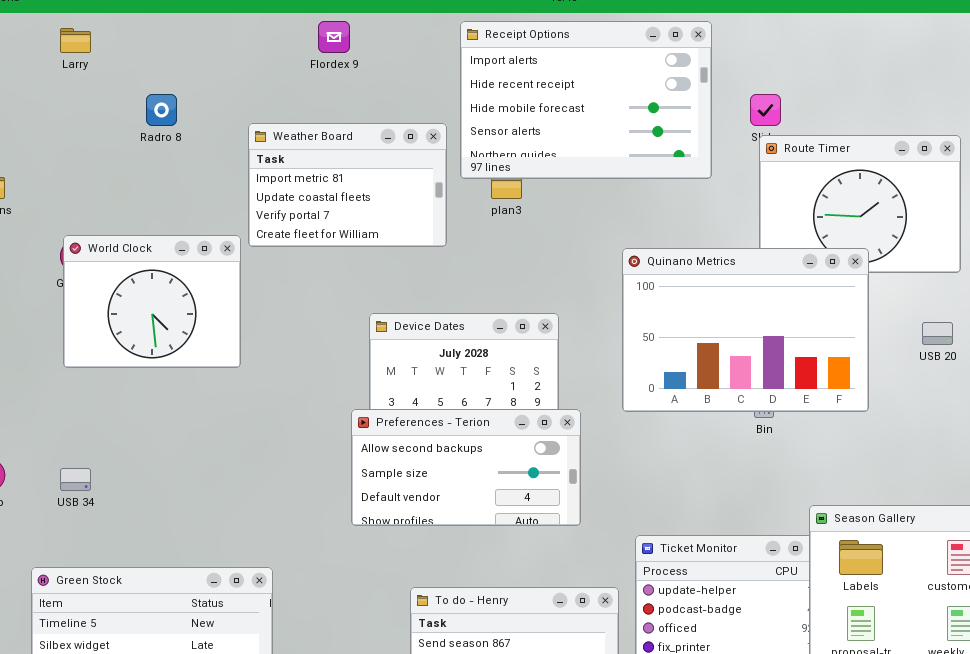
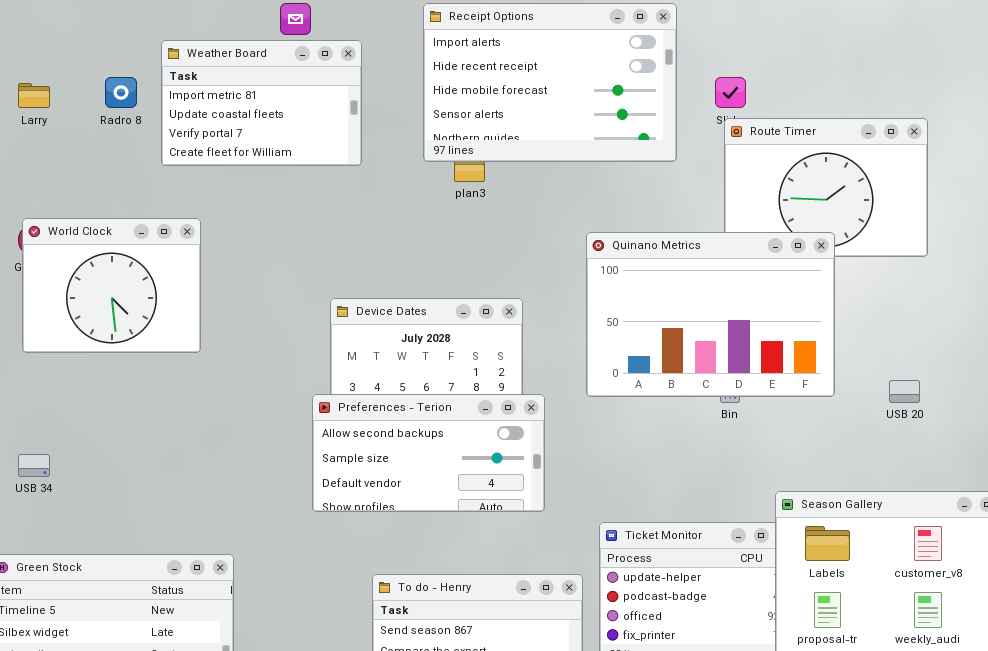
Larry: [60,28,91,53] -> [18,83,50,108], moved
Weather Board: [248,123,447,247] -> [161,40,362,166], moved
USB 20: [922,322,953,345] -> [889,380,920,403], moved

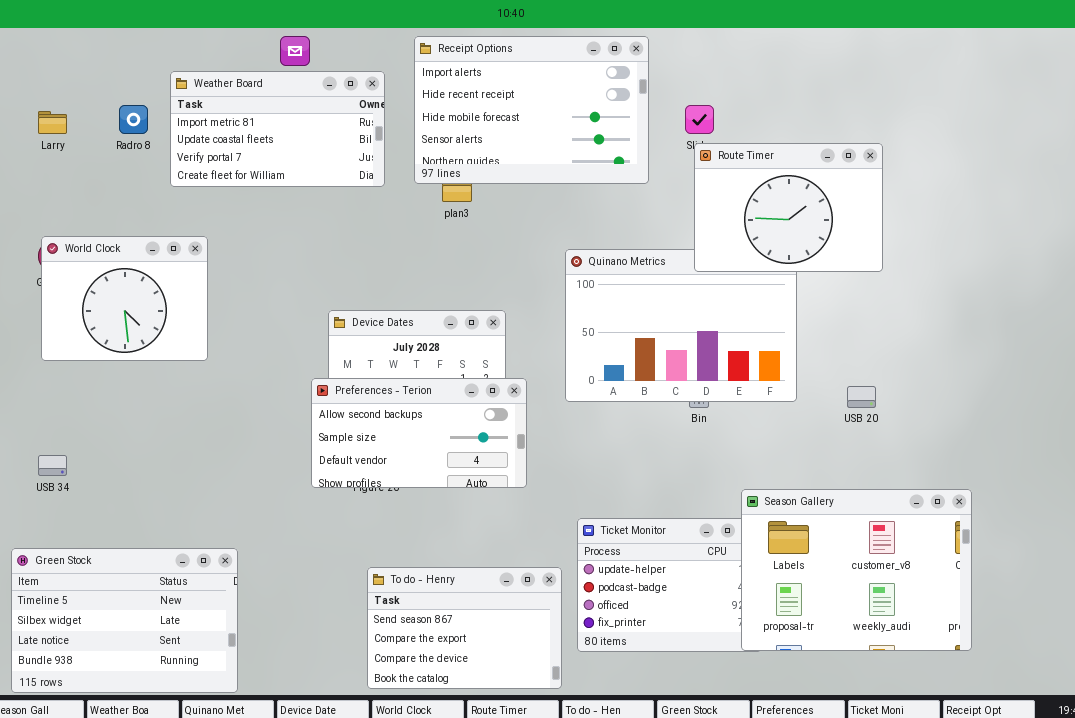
Weather Board: [161,40,362,166] -> [170,71,385,187], resized
Route Timer: [724,118,928,257] -> [694,143,883,272], raised
Preferences - Terion: [312,394,545,512] -> [311,378,527,488], moved

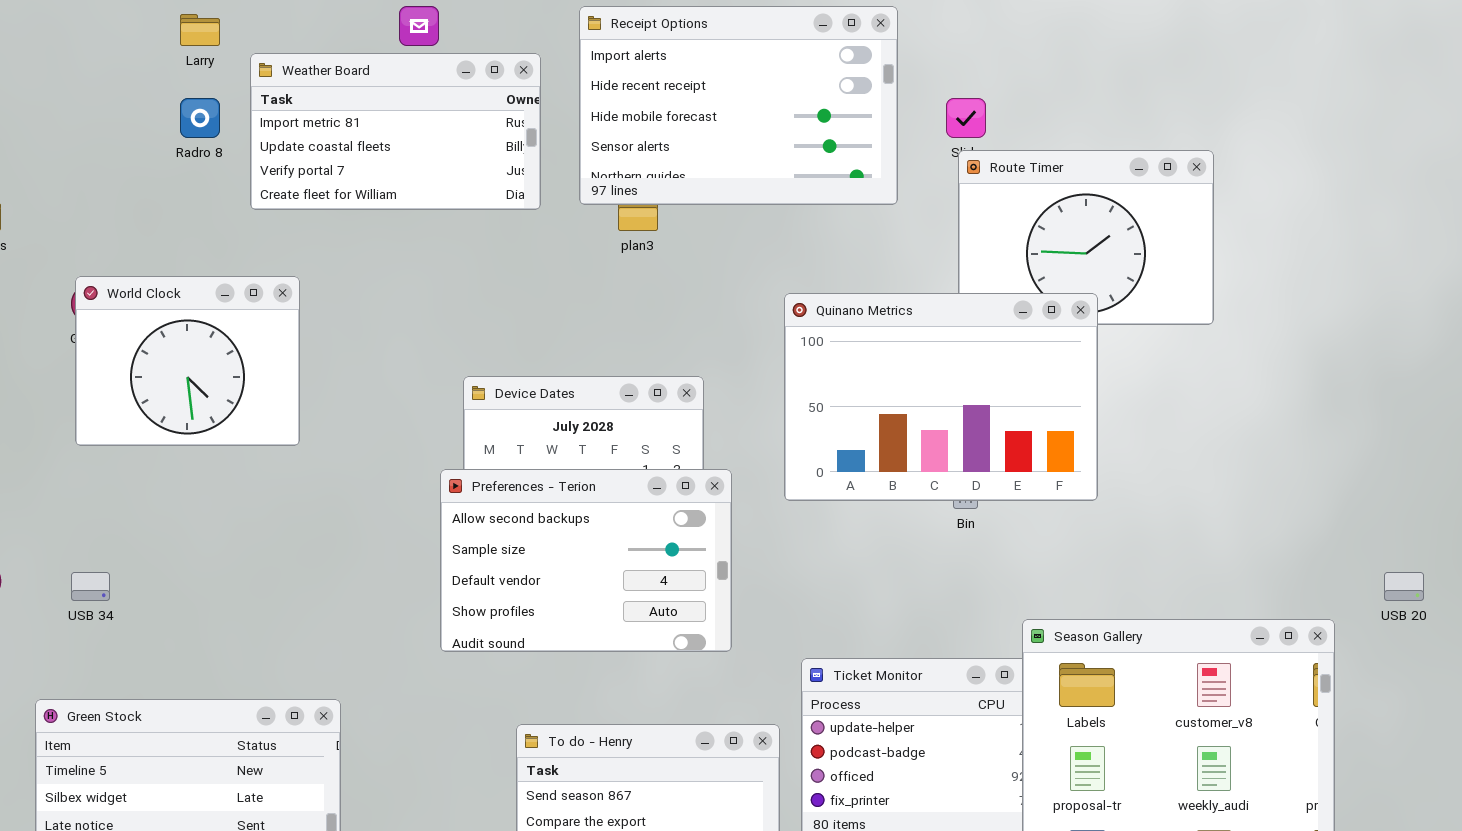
Larry: [38,111,67,134] -> [180,14,220,46], moved
Quinano Metrics: [565,249,797,402] -> [784,293,1098,501], raised
Preferences - Terion: [311,378,527,488] -> [440,469,732,652], resized
USB 20: [847,386,876,408] -> [1384,572,1424,601], moved

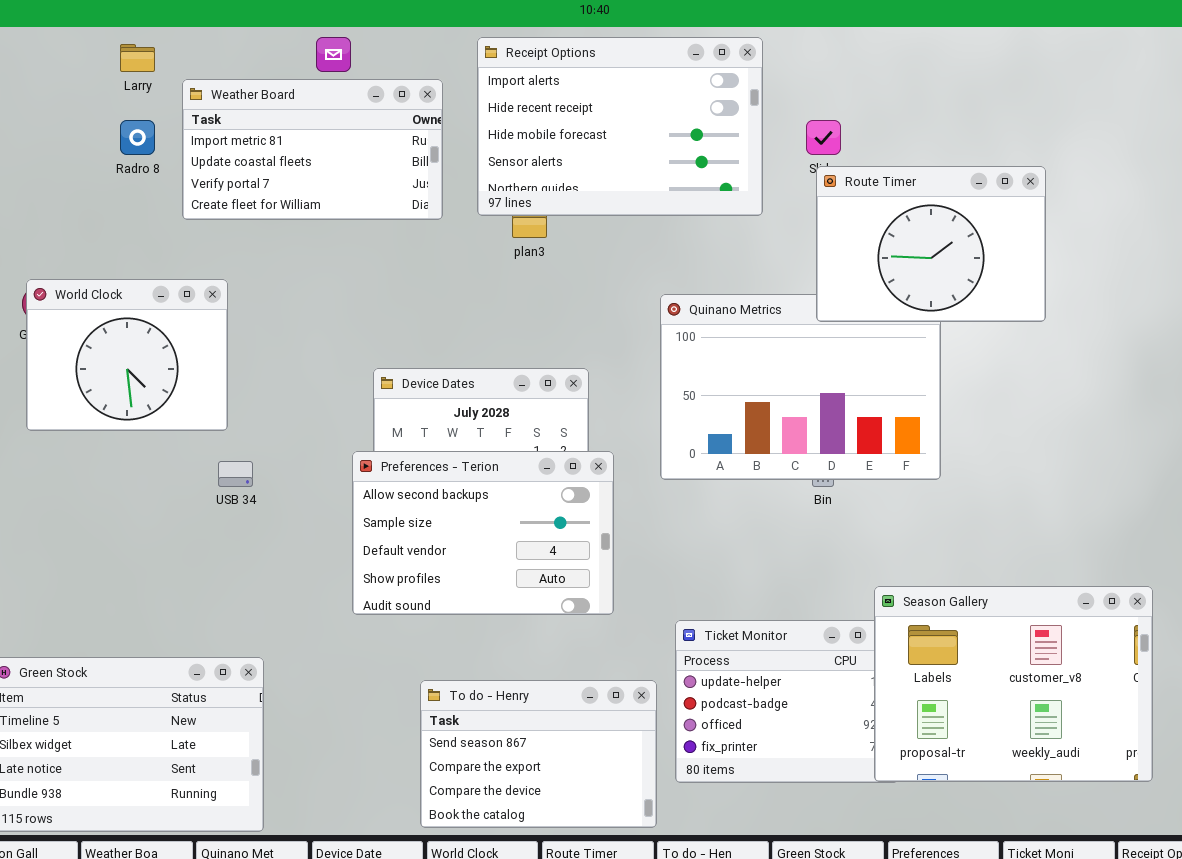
Route Timer: [958,150,1214,325] -> [816,166,1046,322], raised
USB 34: [71,572,110,601] -> [218,461,253,487], moved

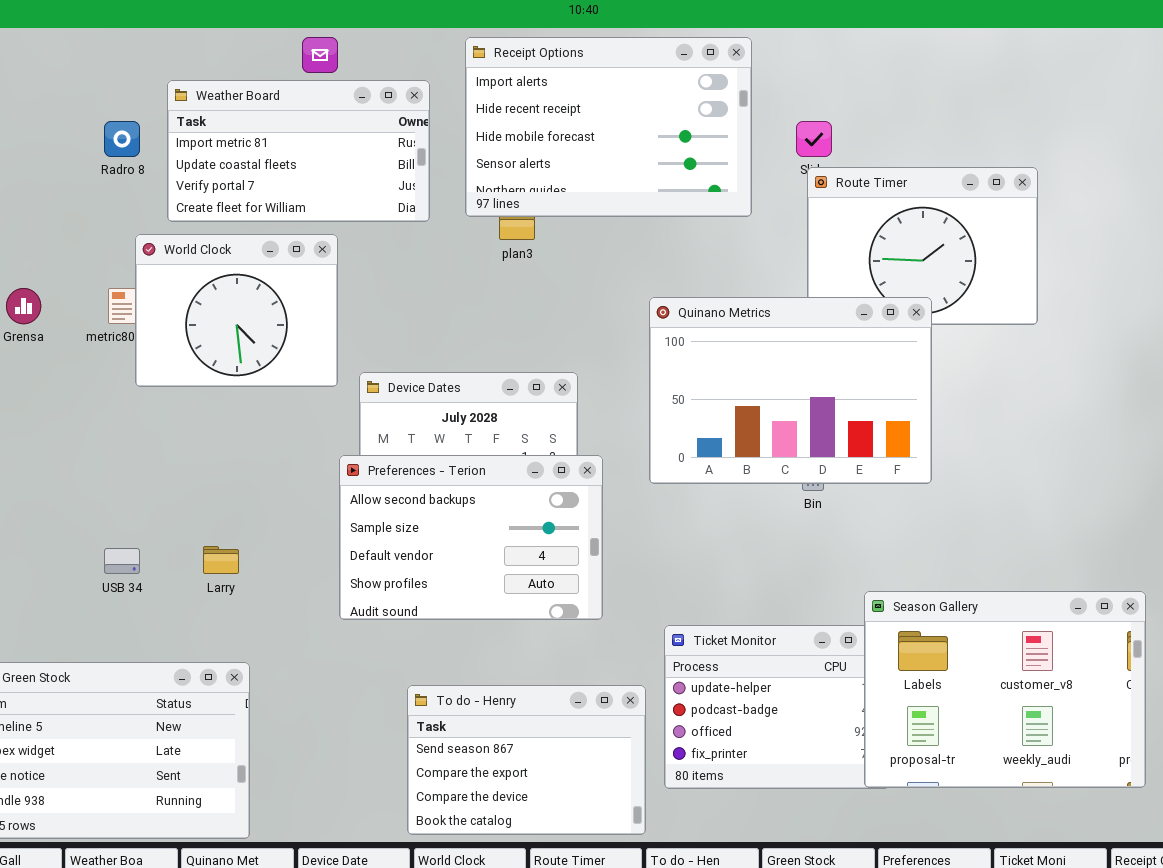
Larry: [120,44,155,72] -> [203,546,239,574], moved
World Clock: [26,279,228,431] -> [135,234,338,387], moved
Quinano Metrics: [660,294,941,480] -> [649,297,932,484], raised
USB 34: [218,461,253,487] -> [104,548,140,574], moved

